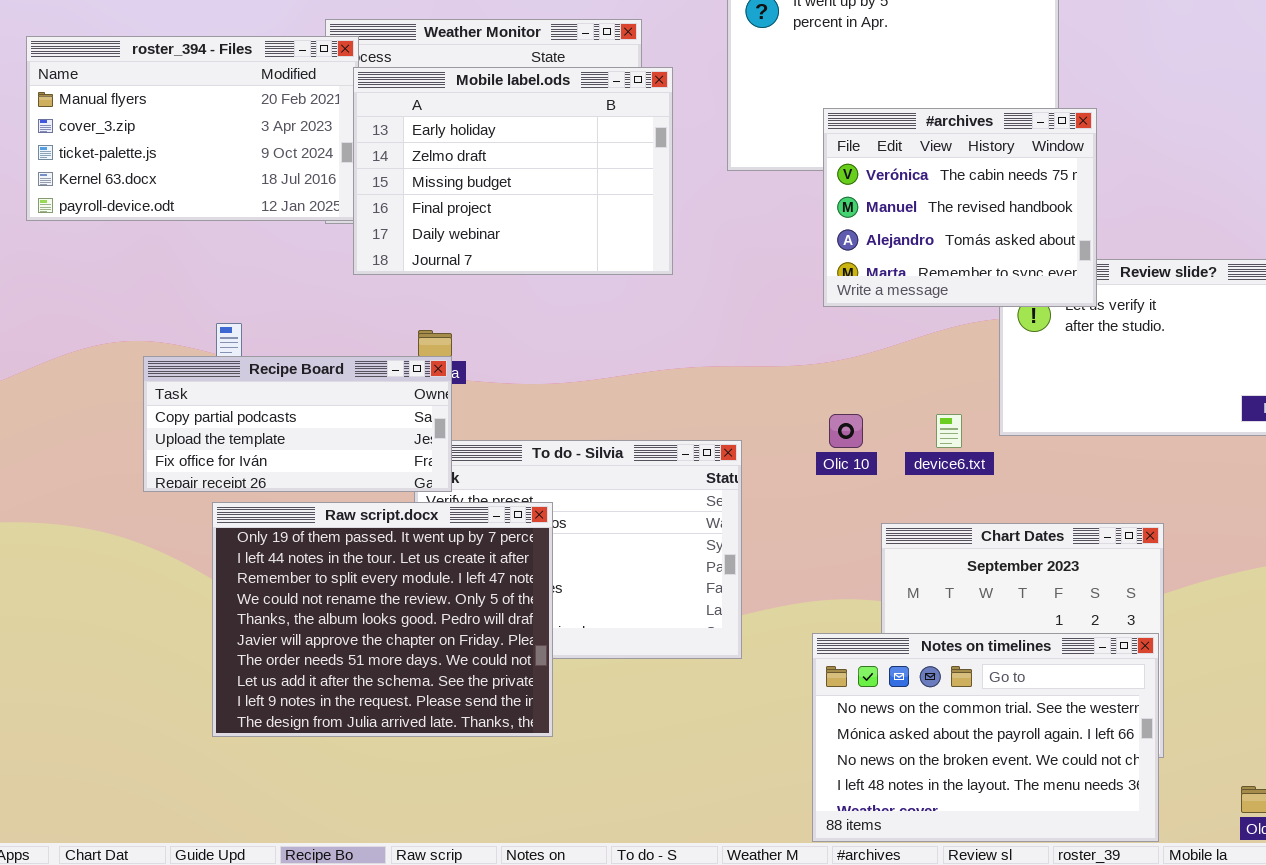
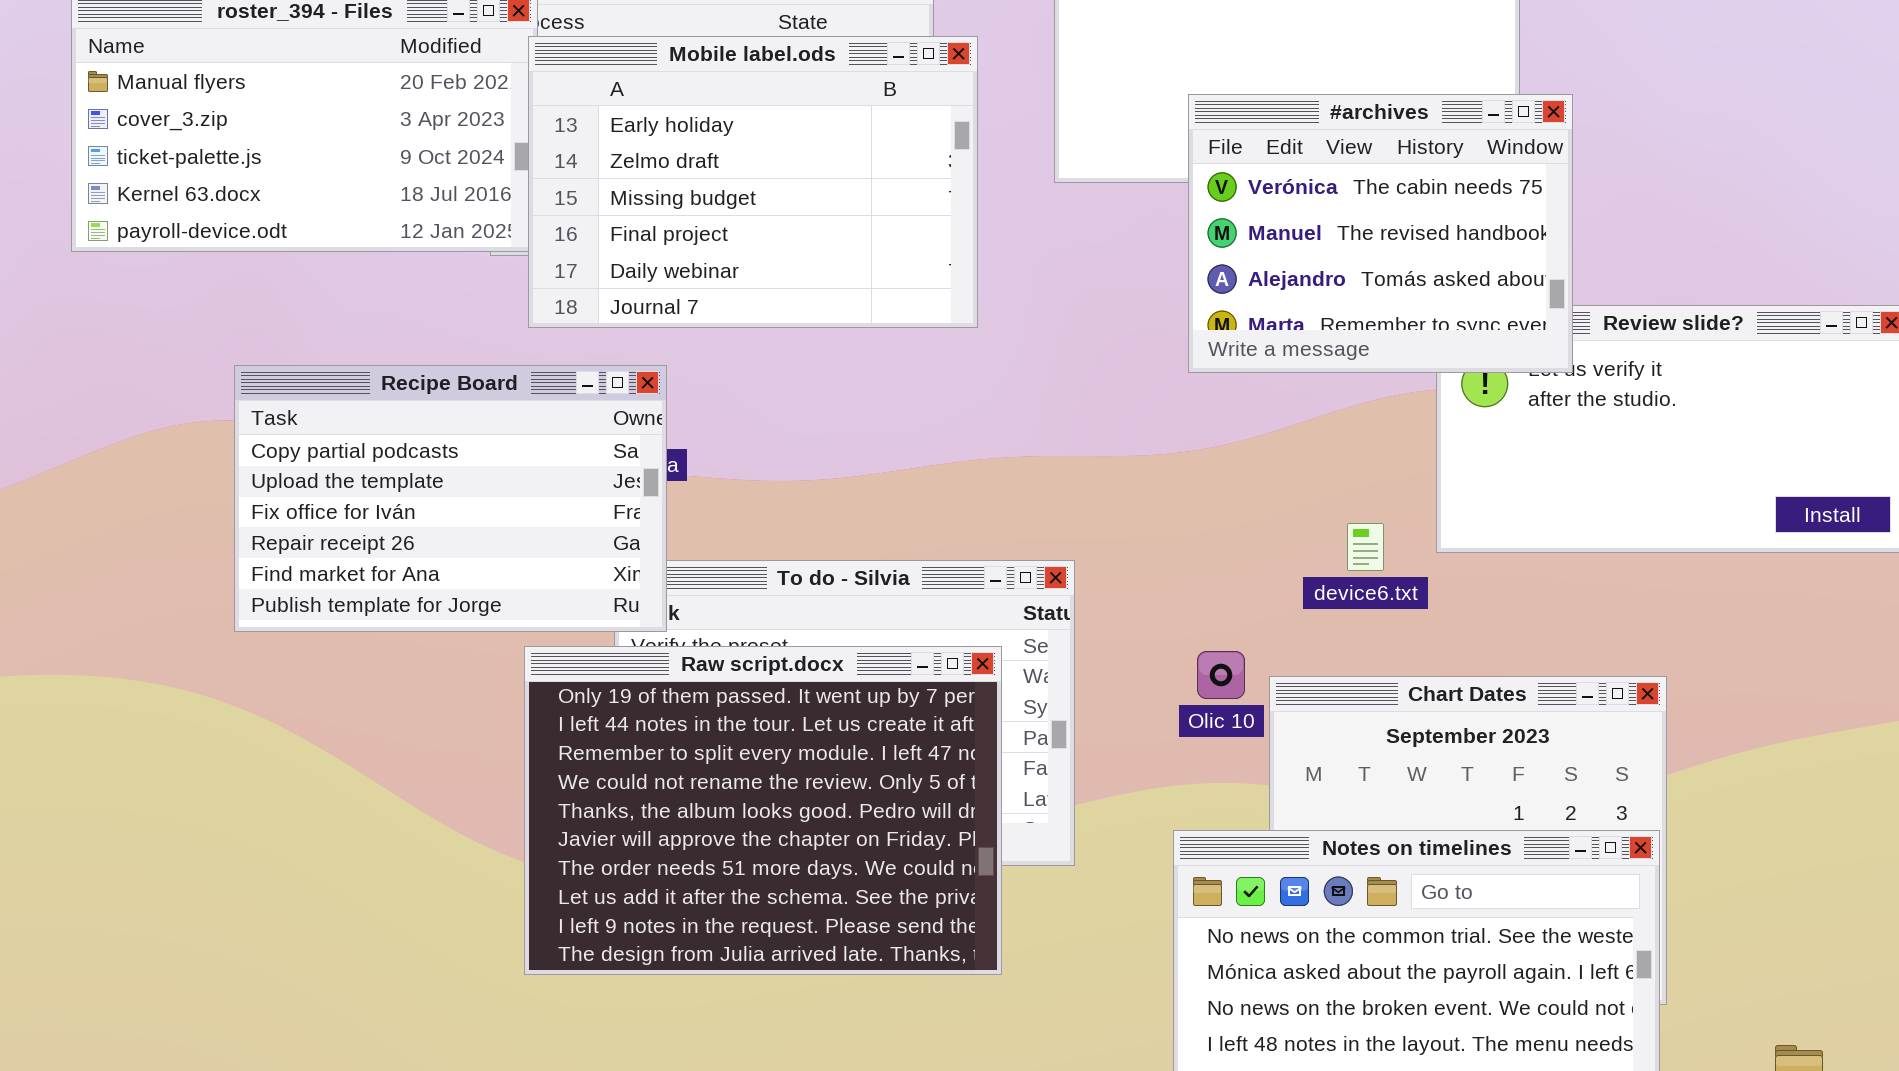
Recipe Board: [143,356,452,492] -> [234,365,667,632], resized
Olic 10: [829,414,863,448] -> [1197,651,1245,699], moved
Raw script.docx: [212,502,553,737] -> [524,646,1002,975], moved

